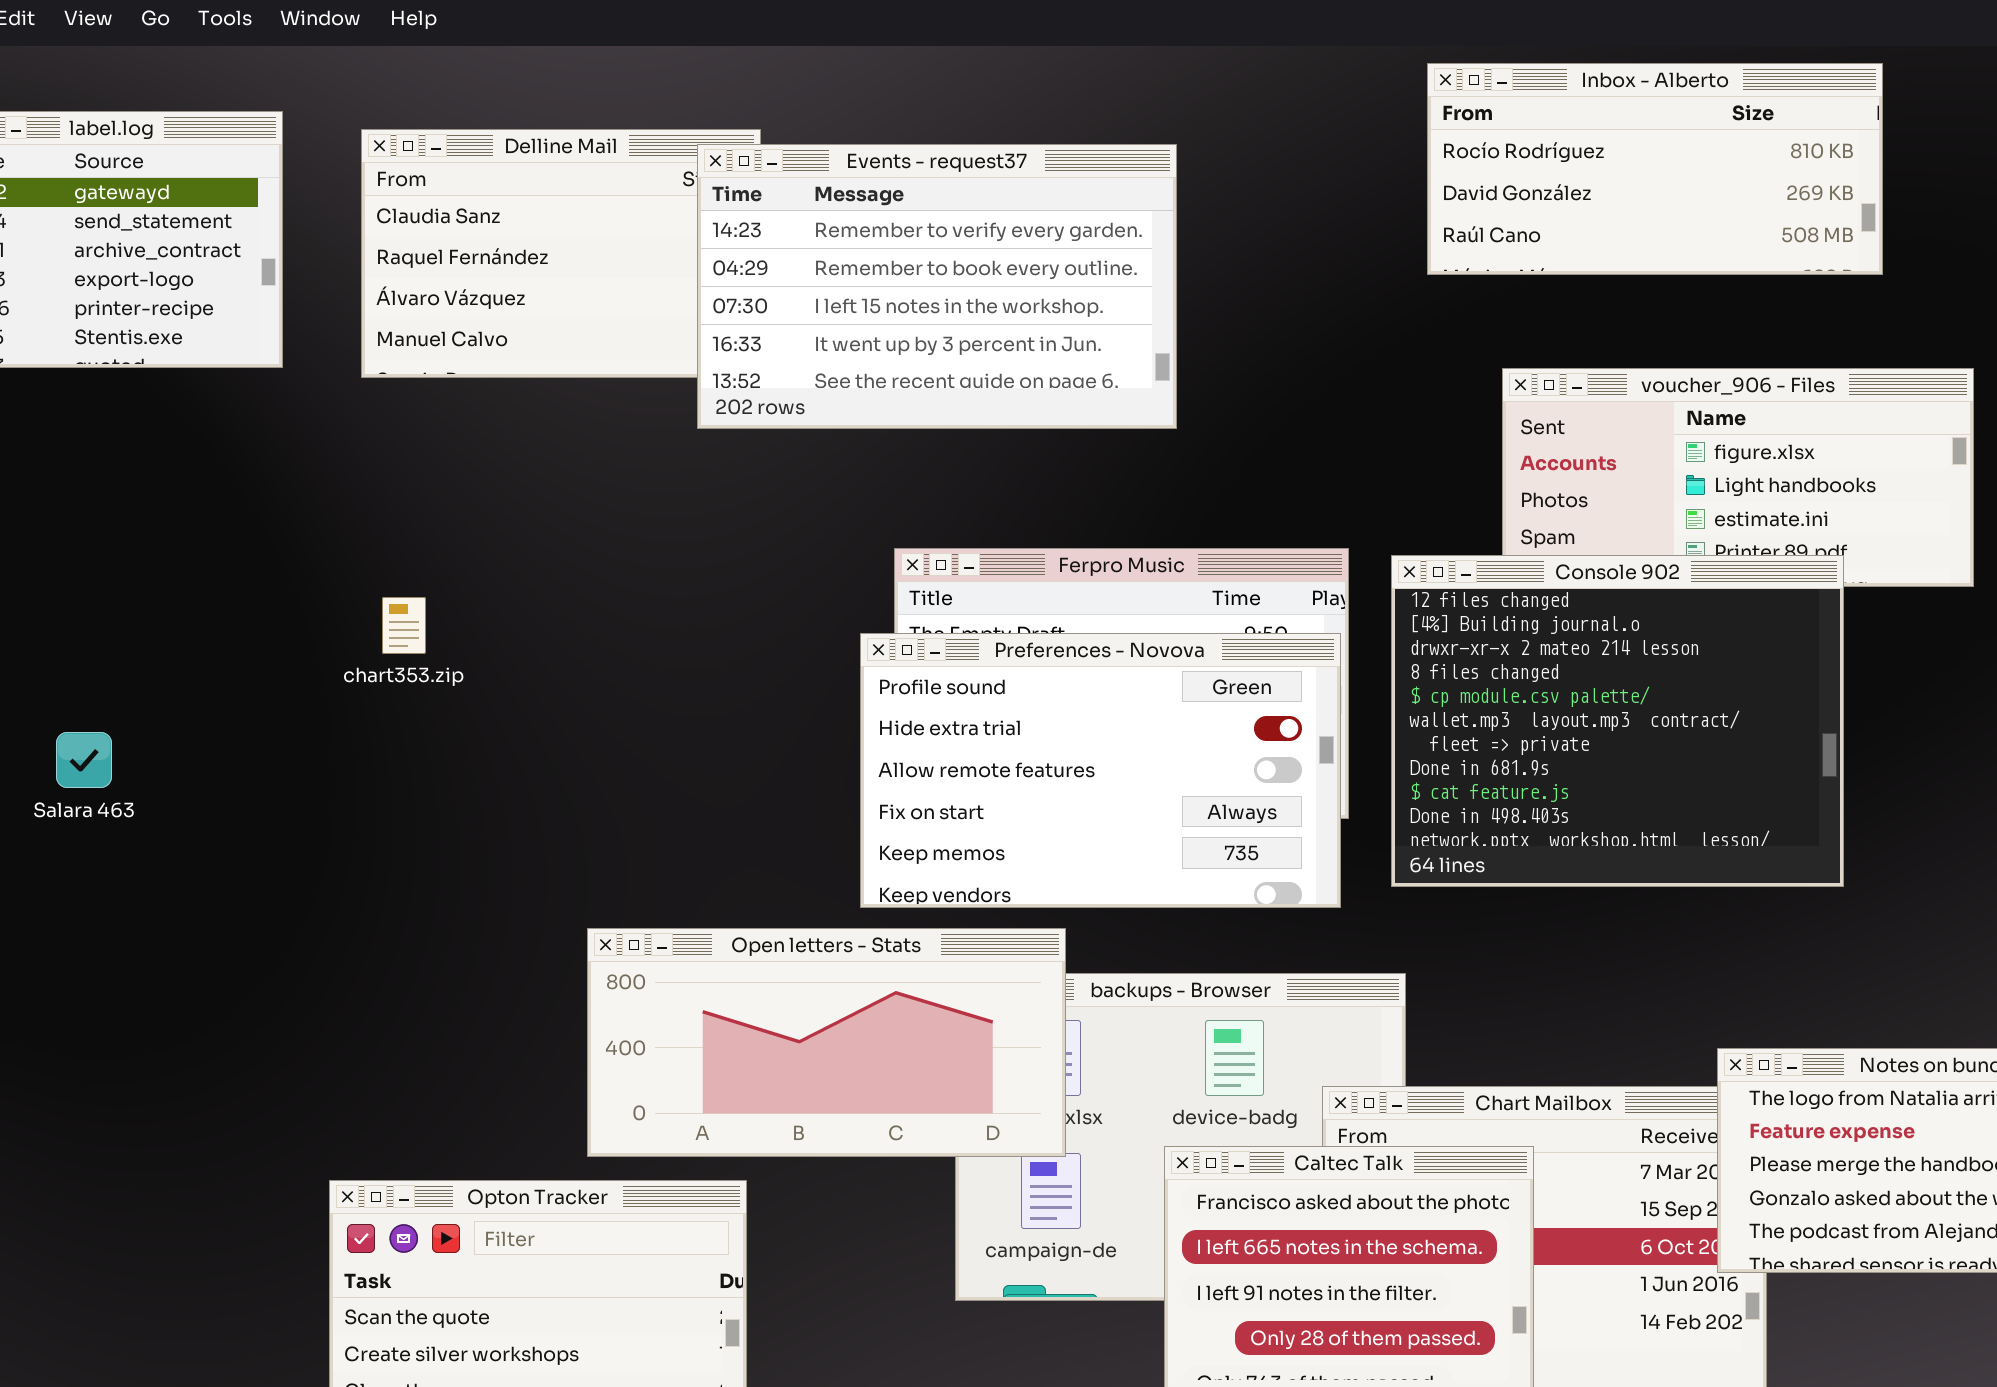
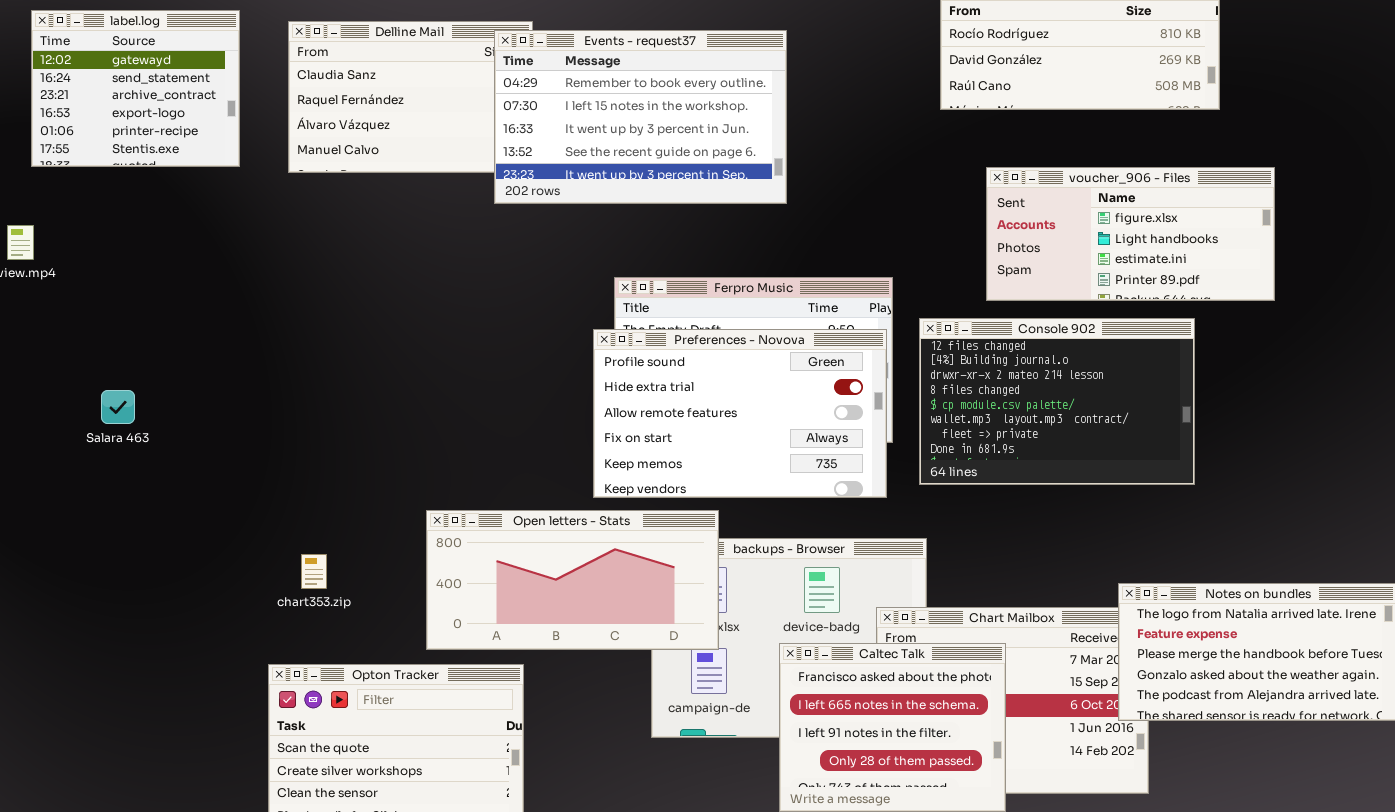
Events - request37: [697,144,1177,429] -> [494,30,787,204], scrolled down 1 row
Console 902: [1391,555,1844,887] -> [919,318,1195,485], resized
chart353.zip: [382,597,426,654] -> [301,554,327,589], moved

